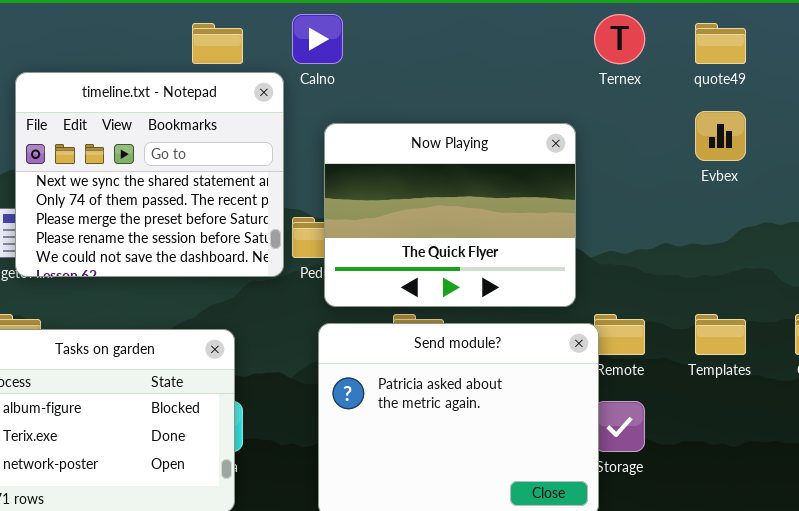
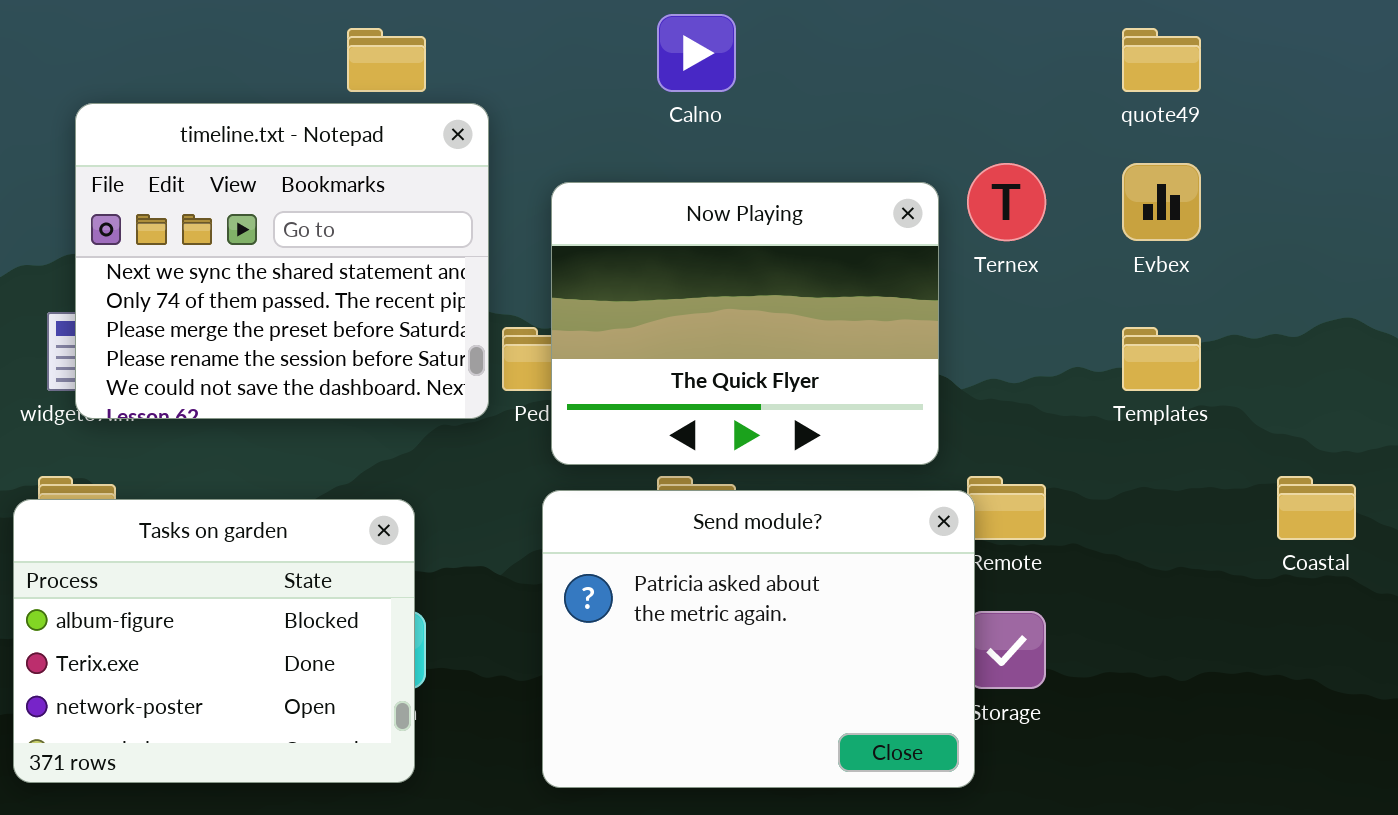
Calno: [292,14,343,64] -> [657,14,736,92], moved
Ternex: [594,14,645,64] -> [967,163,1046,241], moved
Templates: [695,314,746,355] -> [1122,327,1201,391], moved

